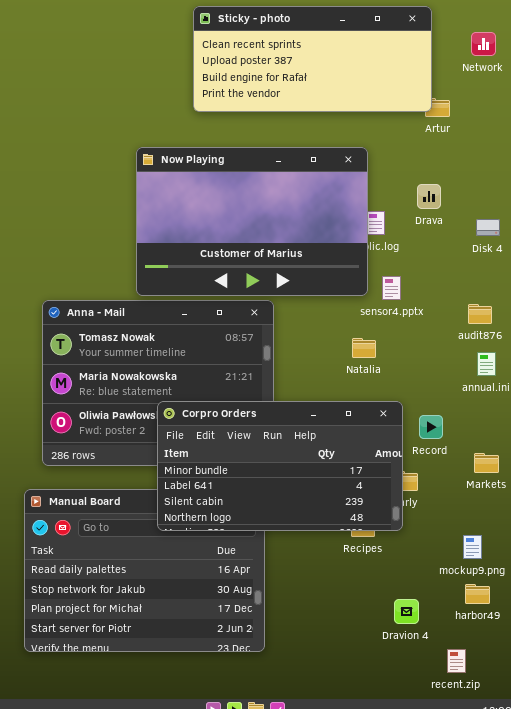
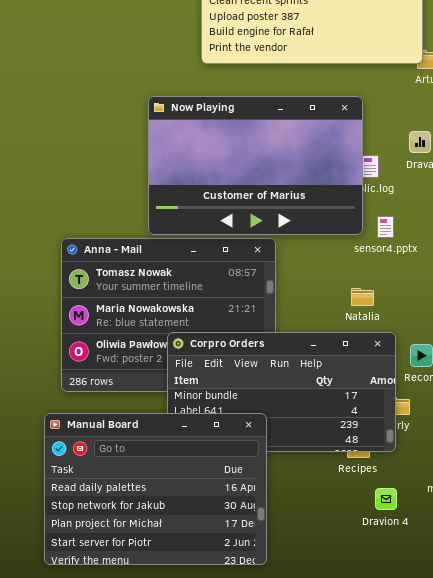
Natalia: [352,338,376,358] -> [351,288,374,306], moved
Manual Board: [24,489,265,652] -> [44,413,267,565], raised
Dravion 4: [394,599,419,624] -> [375,488,397,510], moved

